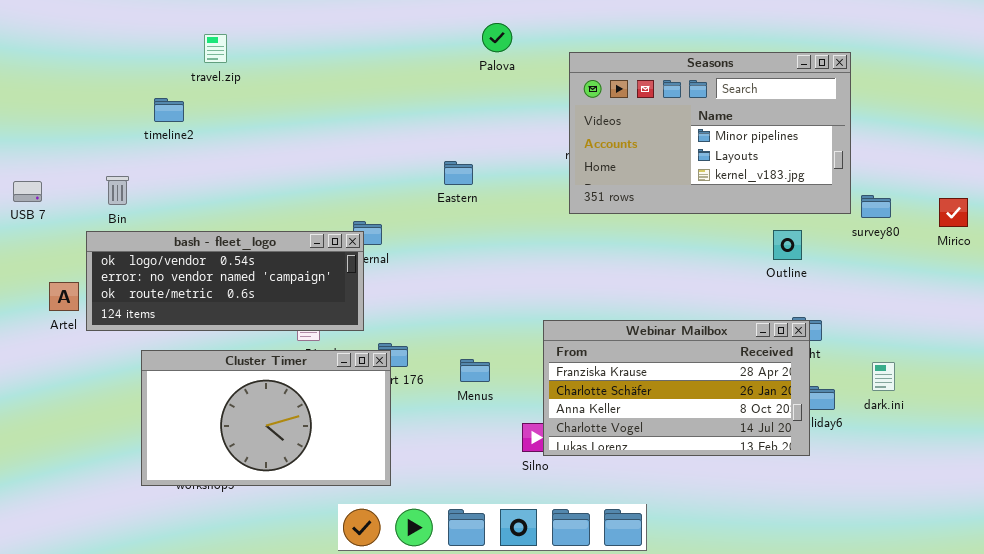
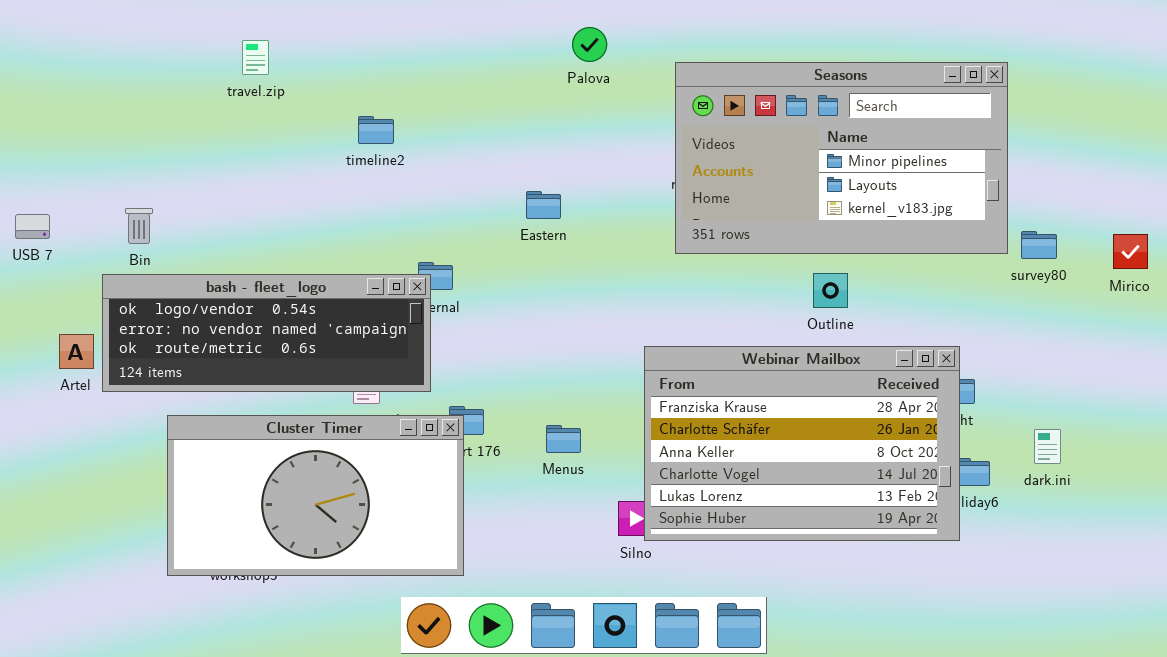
timeline2: [154,98,184,122] -> [358,116,394,144], moved
Outline: [773,230,802,260] -> [813,273,848,308], moved
Webinar Mailbox: [543,320,810,456] -> [644,346,960,541], resized

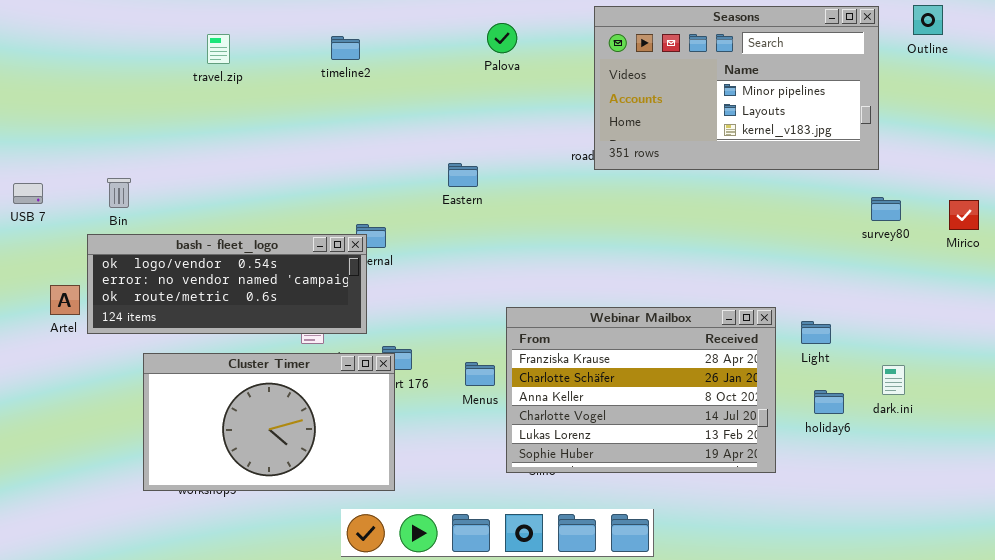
Seasons: [675,62,1008,254] -> [594,6,879,170], moved
timeline2: [358,116,394,144] -> [331,36,360,60], moved
Outline: [813,273,848,308] -> [913,5,943,35], moved
Webinar Mailbox: [644,346,960,541] -> [506,307,776,473], moved

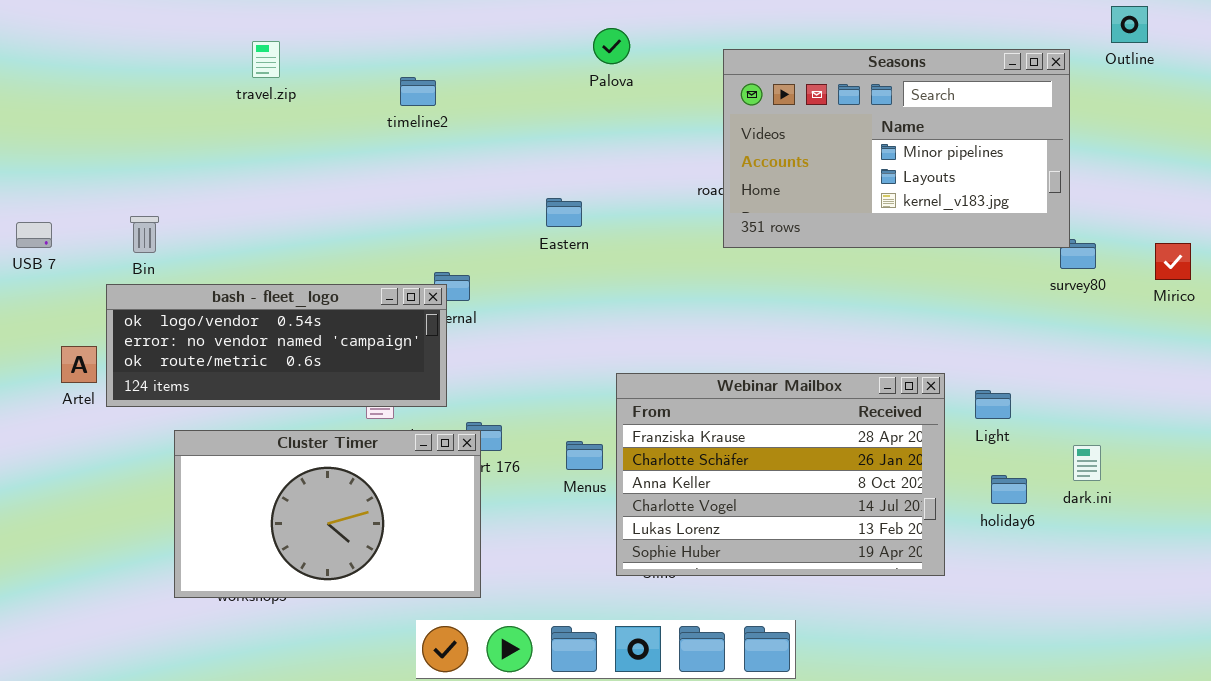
Seasons: [594,6,879,170] -> [723,49,1070,248], moved
timeline2: [331,36,360,60] -> [400,77,436,106], moved

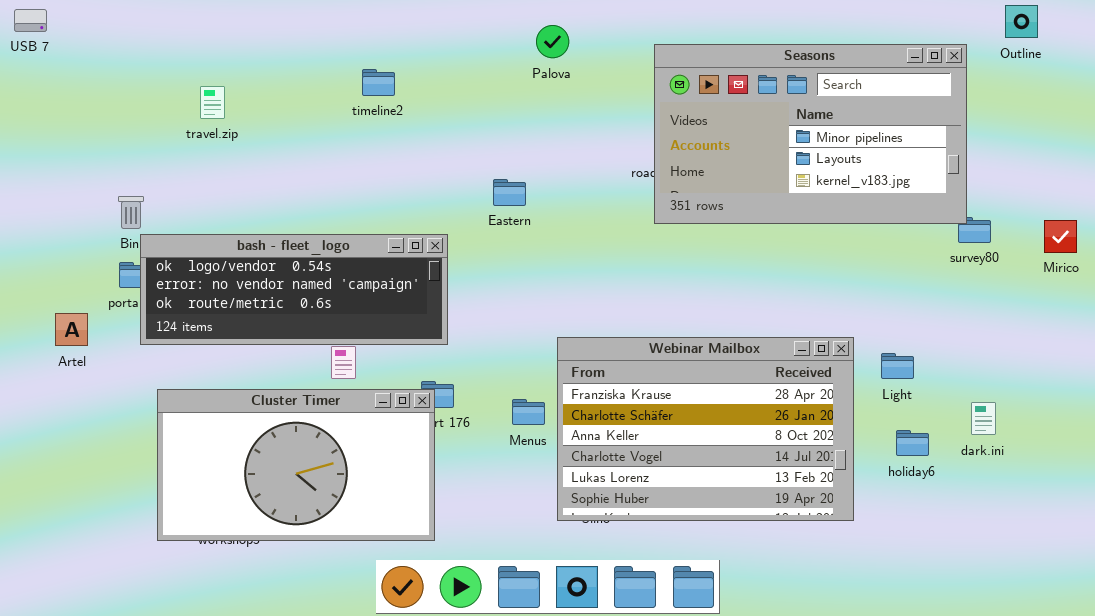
travel.zip: [252,41,280,78] -> [200,86,225,119], moved
USB 7: [16,222,52,248] -> [14,9,47,32], moved
bash - fleet_logo: [106,284,447,407] -> [140,234,448,345], moved

